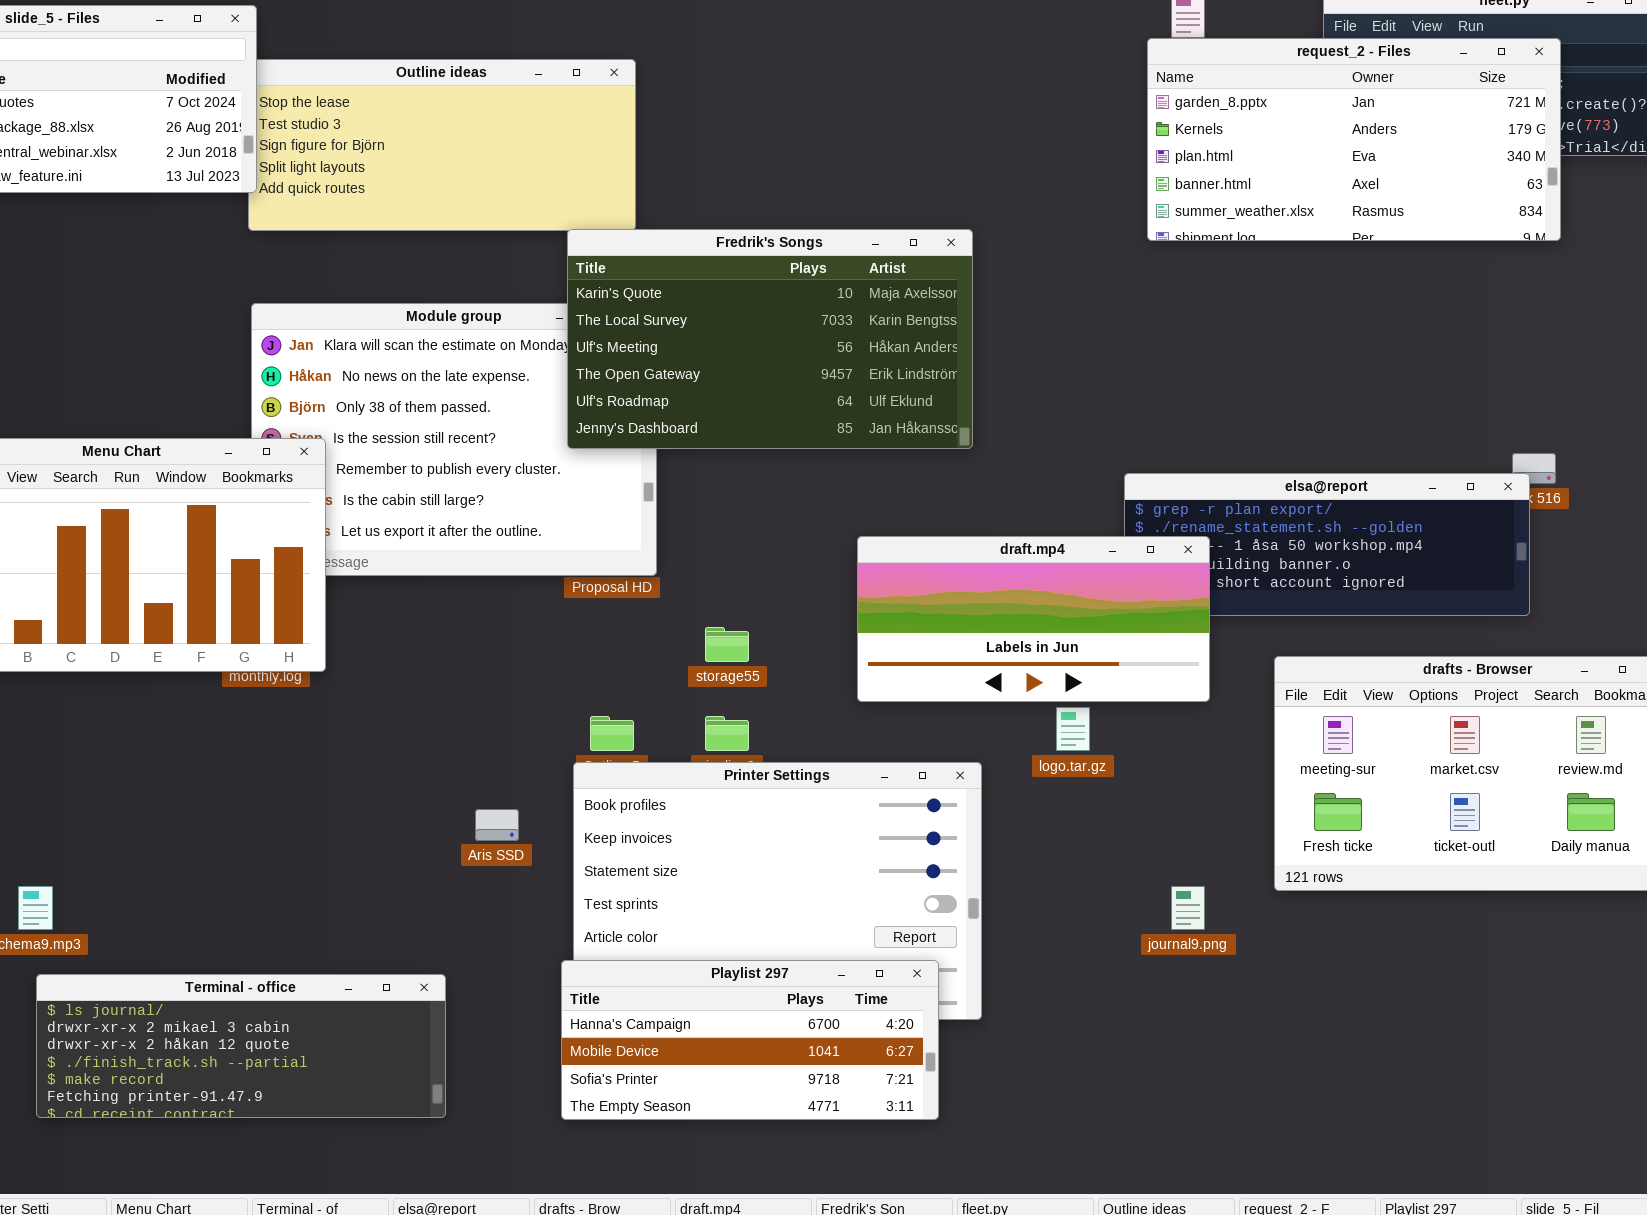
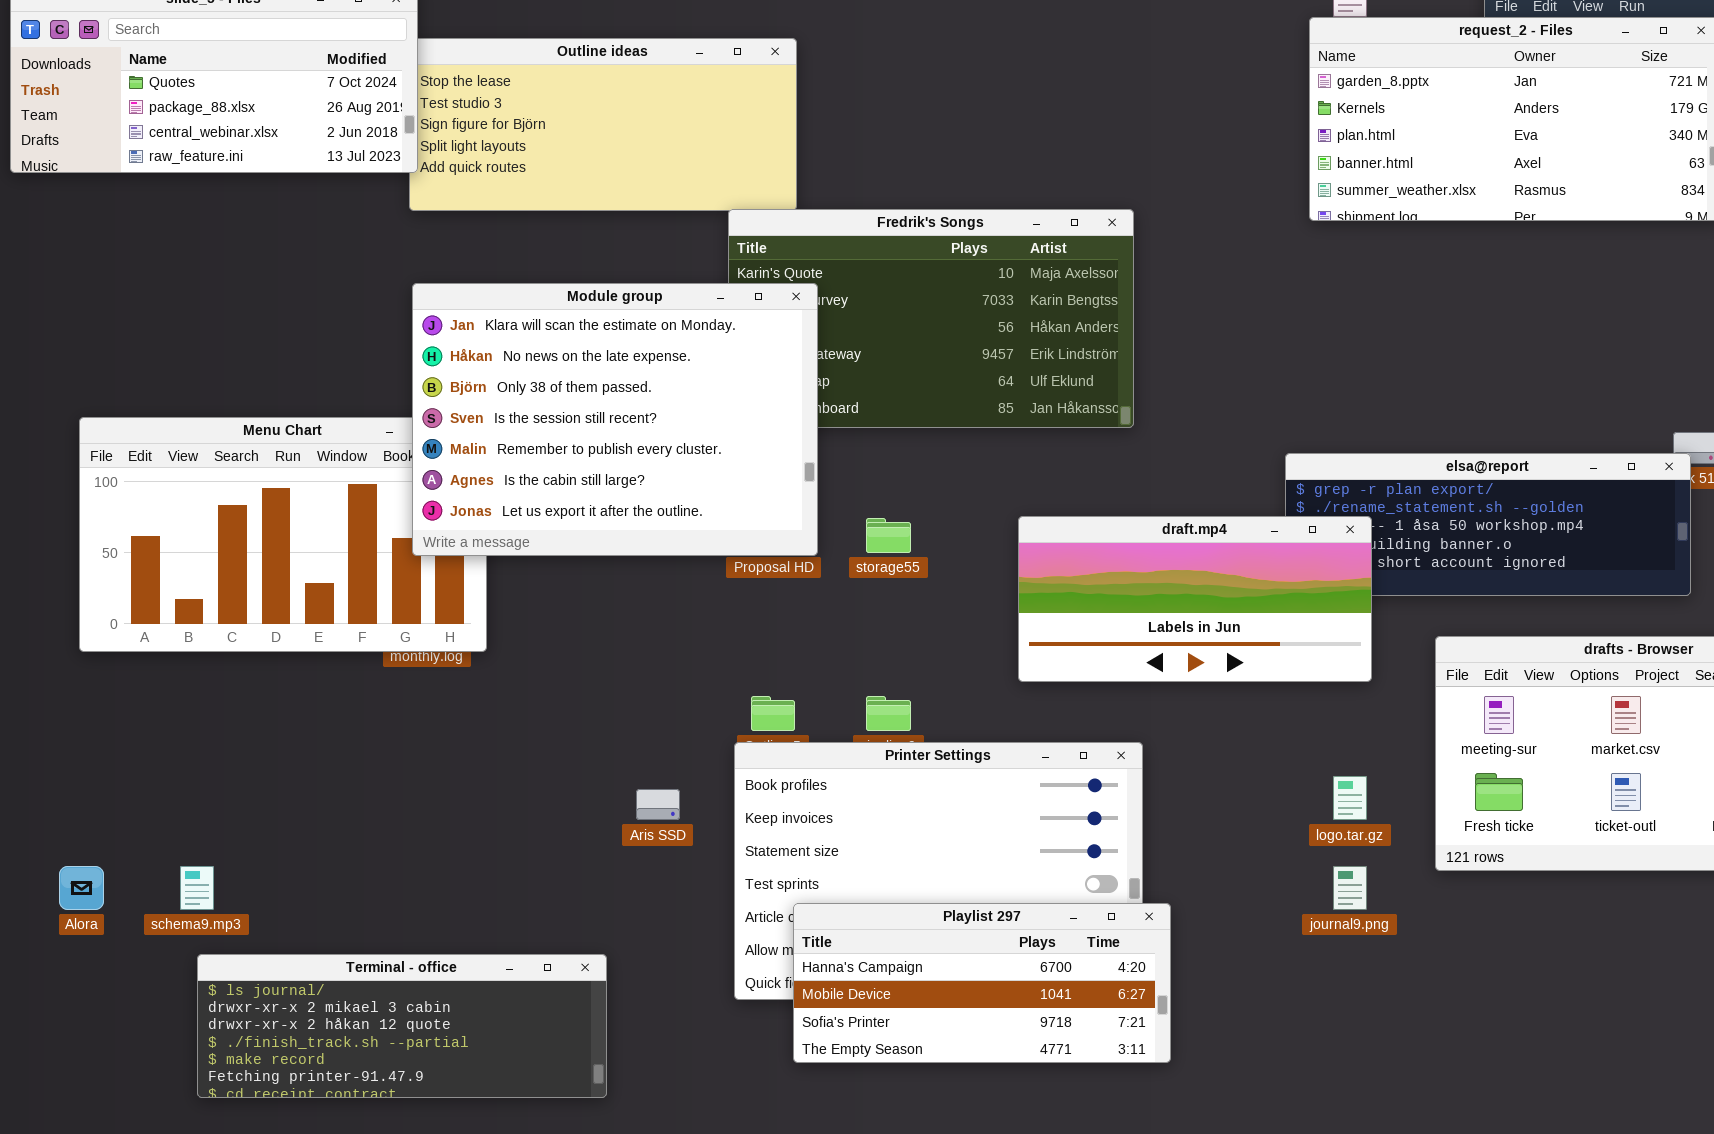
Module group: [251,303,657,576] -> [412,283,818,556], raised
storage55: [705,627,749,662] -> [866,518,911,553], moved
logo.tar.gz: [1056,707,1090,751] -> [1333,776,1367,820], moved
Playlist 297: [561,960,939,1120] -> [793,903,1171,1063], moved

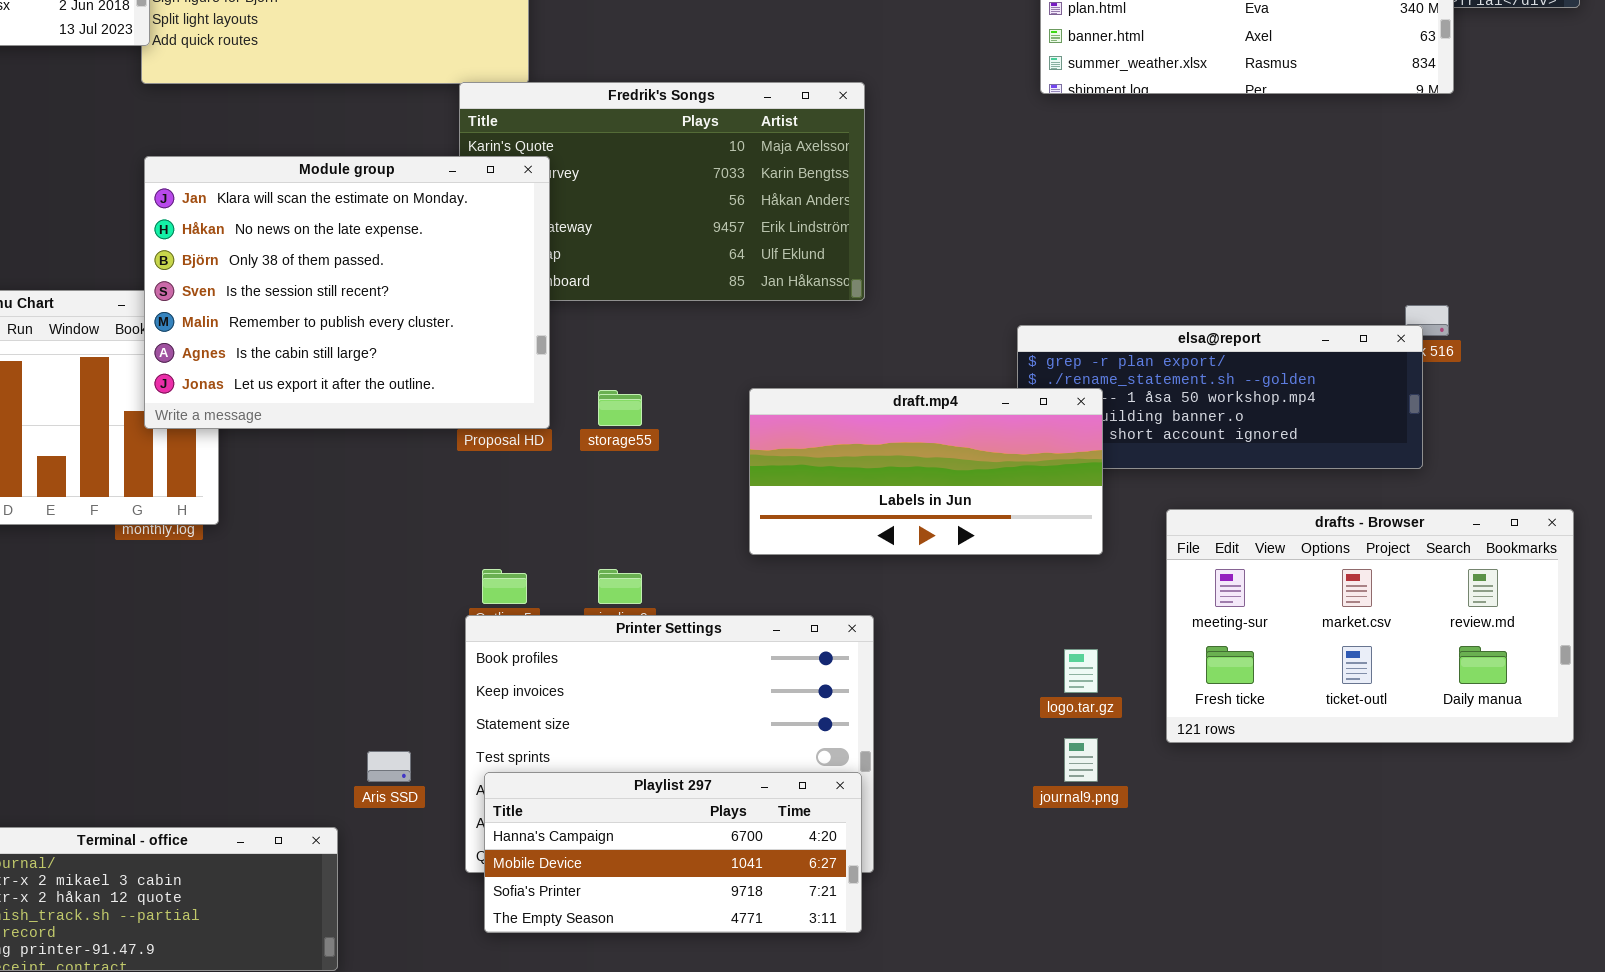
Aris SSD: [636,789,680,820] -> [367,751,411,782], moved
Playlist 297: [793,903,1171,1063] -> [484,772,862,933], moved

